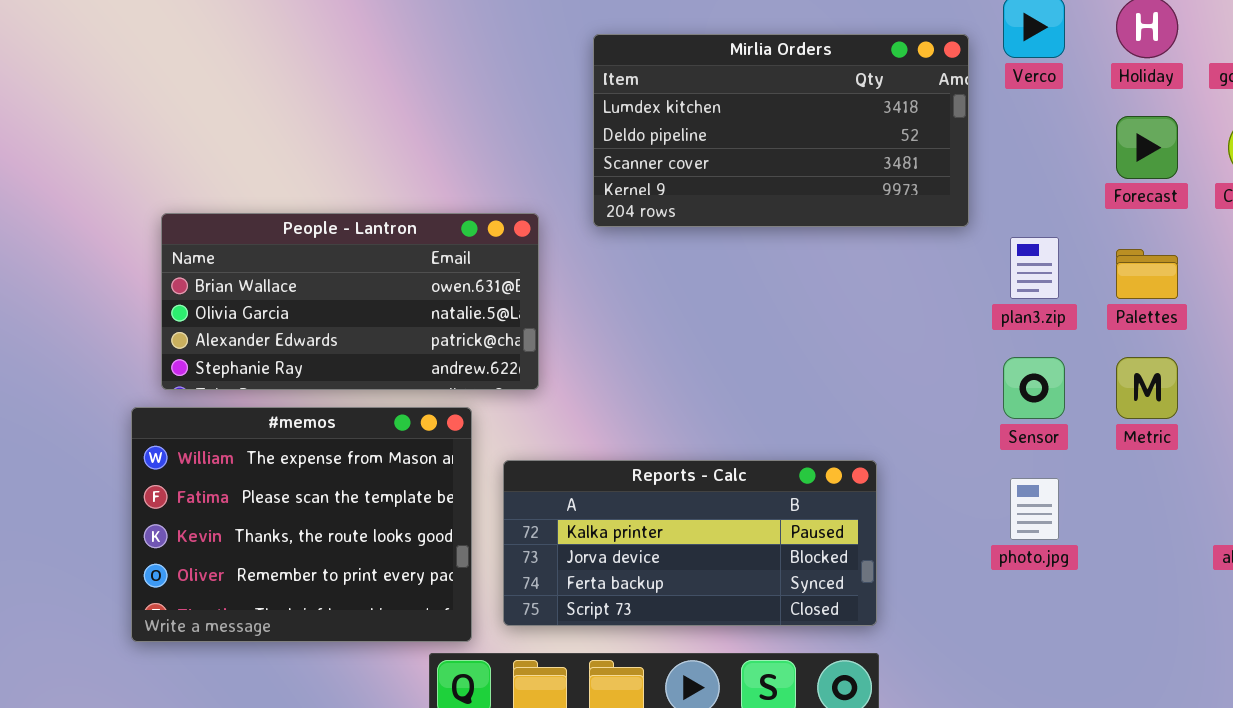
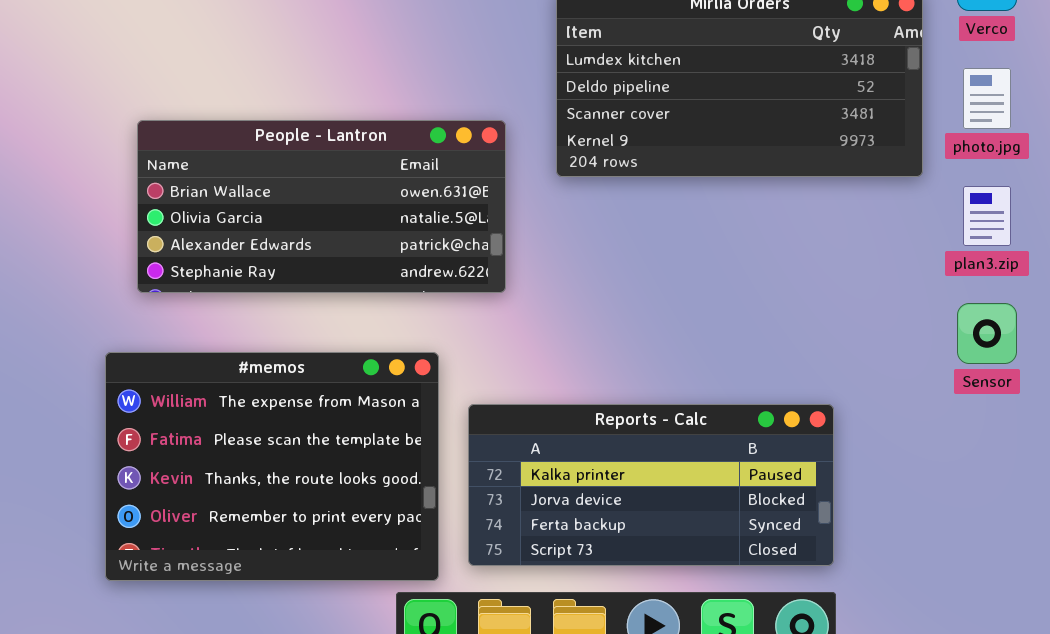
People - Lantron: [161,213,539,390] -> [137,120,506,293], moved
photo.jpg: [1010,478,1059,540] -> [963,68,1011,129], moved

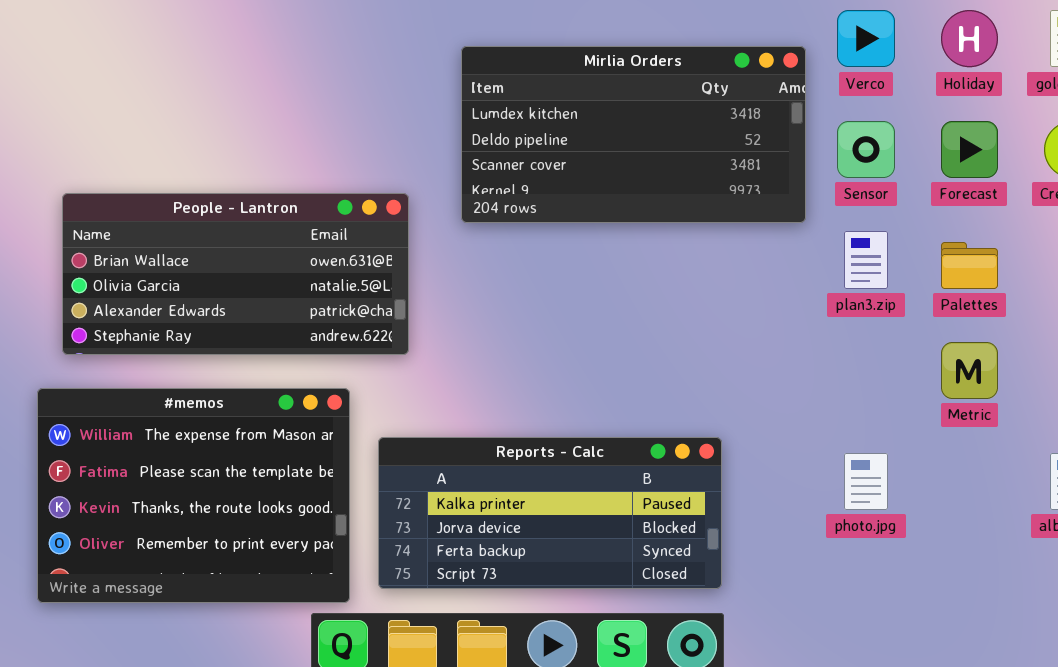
photo.jpg: [963,68,1011,129] -> [844,453,888,510], moved
People - Lantron: [137,120,506,293] -> [62,193,409,355], moved
Sensor: [957,303,1017,364] -> [837,121,895,178], moved

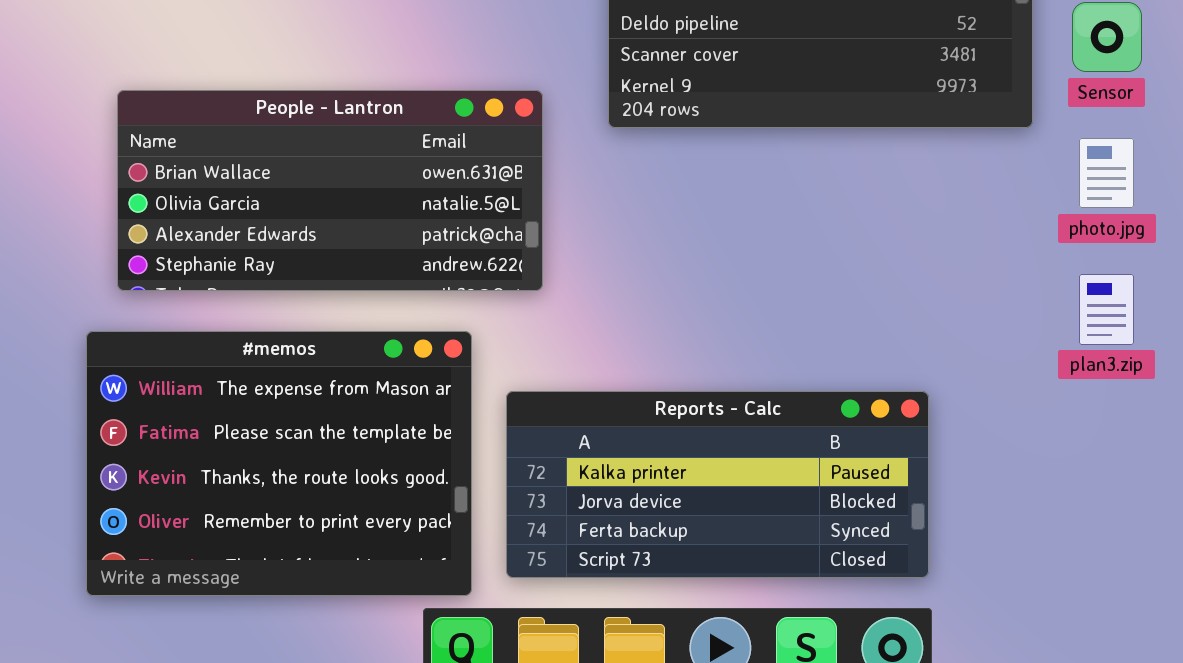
plan3.zip: [844,231,888,289] -> [1079,274,1134,345], moved
photo.jpg: [844,453,888,510] -> [1079,138,1134,208], moved

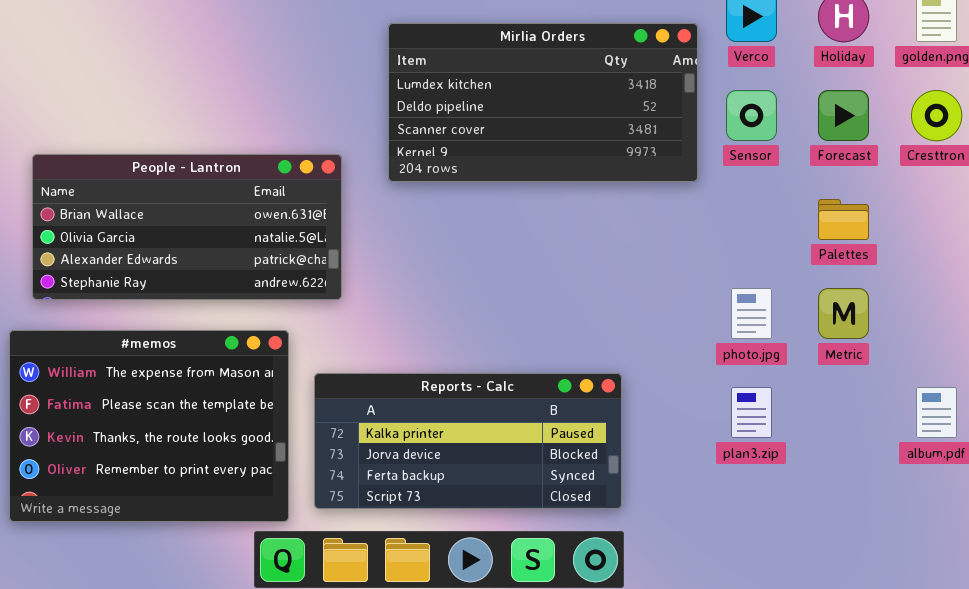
photo.jpg: [1079,138,1134,208] -> [731,288,772,339], moved
plan3.zip: [1079,274,1134,345] -> [731,387,772,438], moved

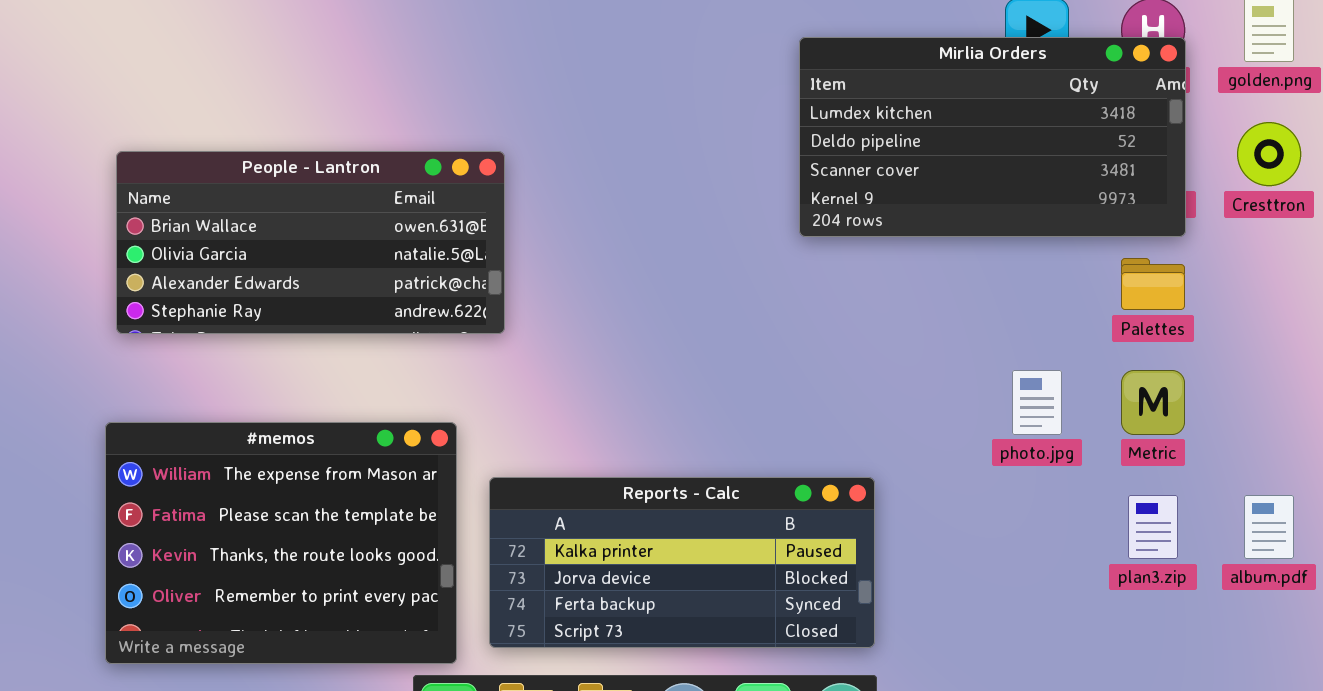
Mirlia Orders: [388,23,698,182] -> [799,37,1186,237], moved
People - Lantron: [32,154,342,300] -> [116,151,505,334], moved
plan3.zip: [731,387,772,438] -> [1128,495,1178,559], moved

